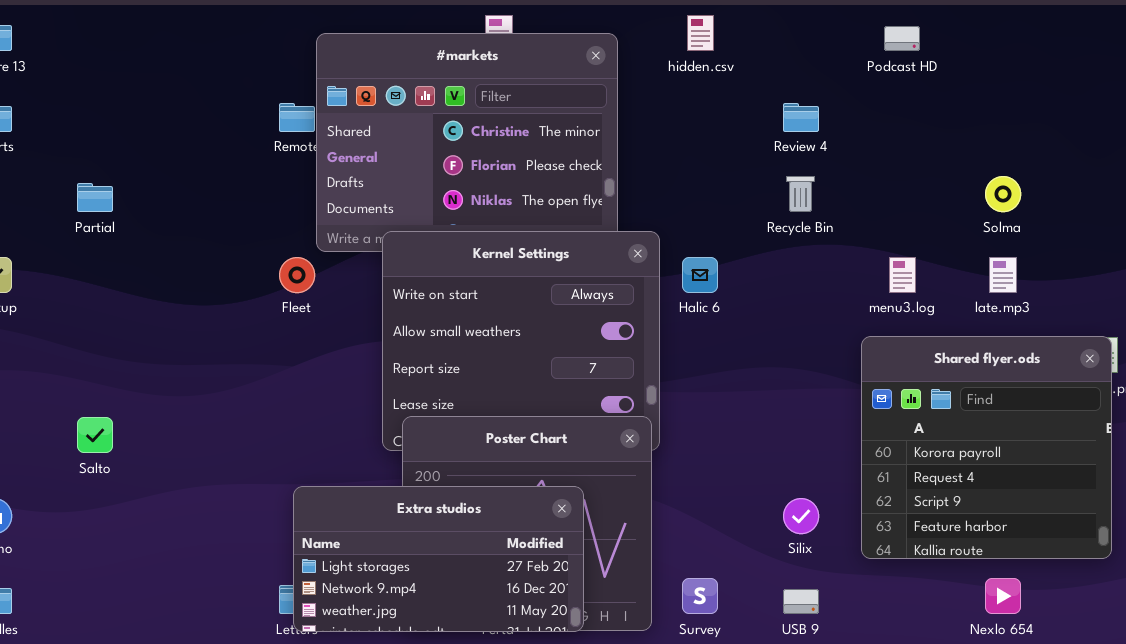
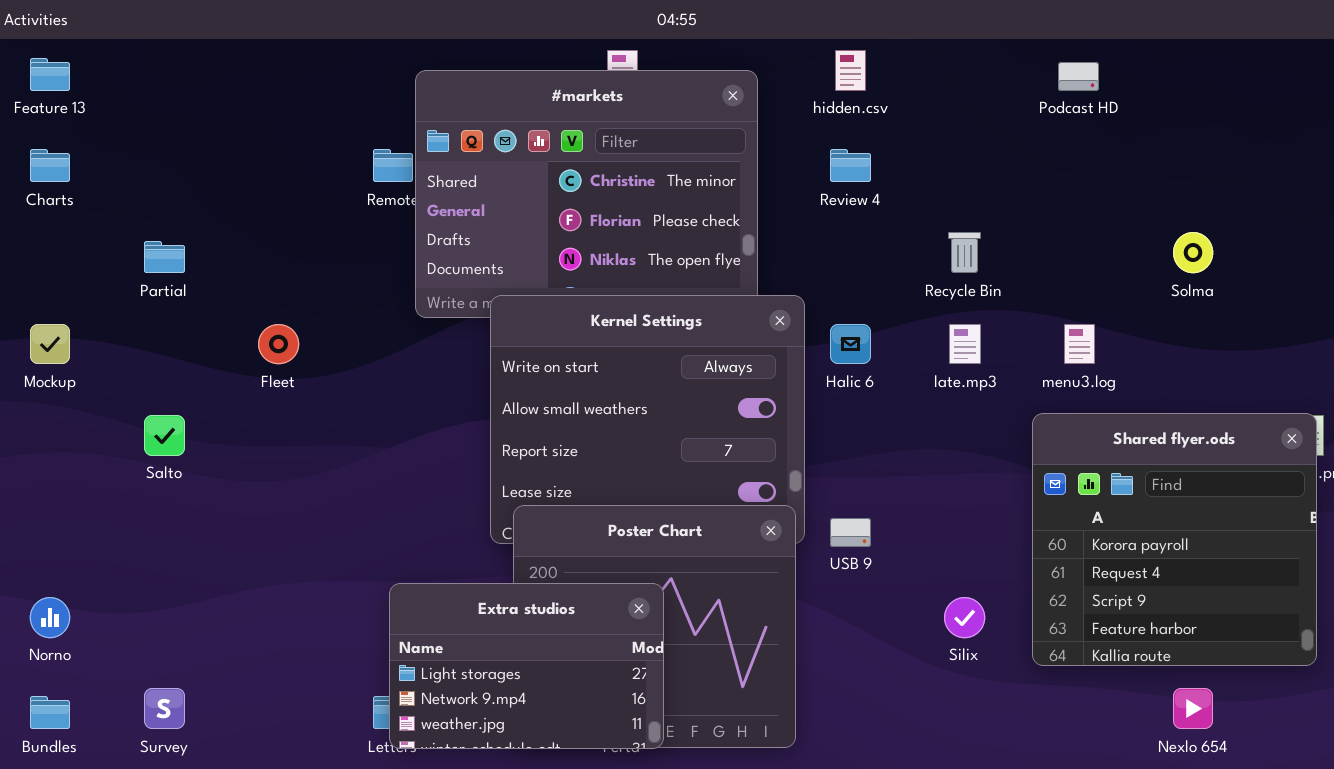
Review 4: [783,103,819,132] -> [830,149,871,182], moved
Fleet: [279,257,315,293] -> [258,324,299,364], moved
late.mp3: [989,257,1017,293] -> [949,324,981,364], moved
Salto: [77,417,113,453] -> [144,415,185,456], moved
Extra studios: [293,486,584,632] -> [389,583,664,749], resized
Survey: [682,578,718,614] -> [144,688,185,729], moved
USB 9: [783,589,819,614] -> [830,518,871,547], moved

